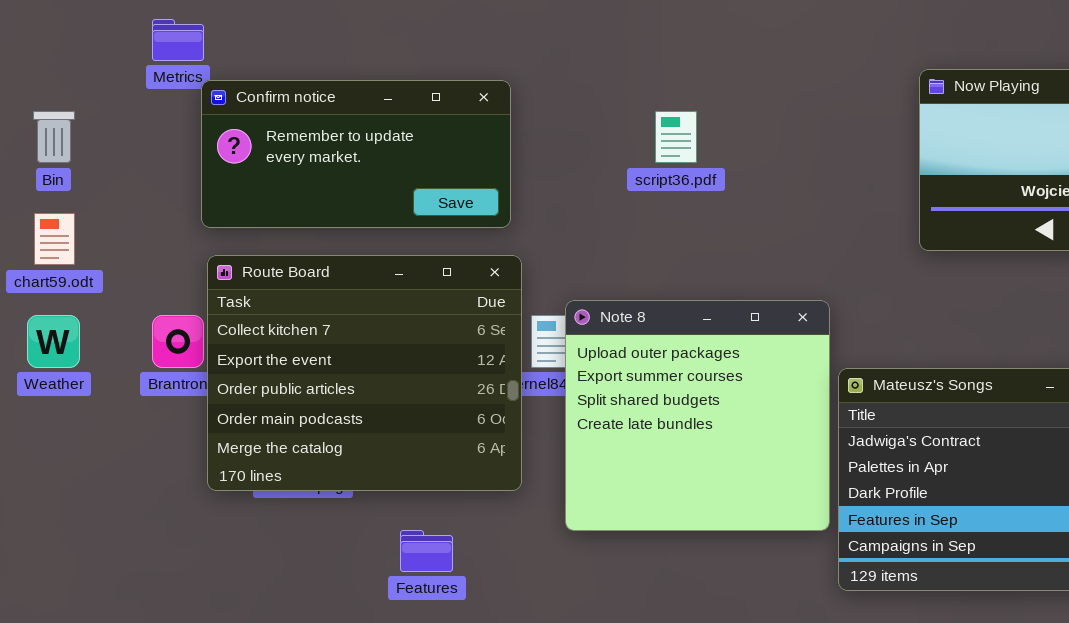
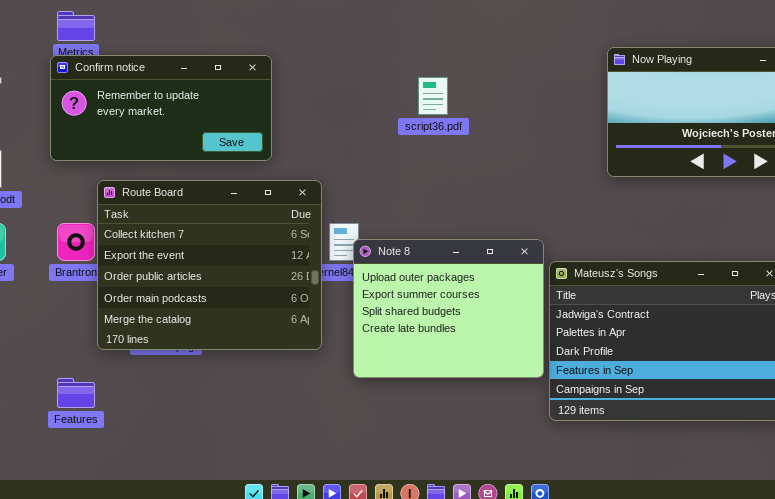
Confirm notice: [201,80,511,228] -> [50,55,272,161], moved
Note 8: [565,300,830,531] -> [353,239,544,378], resized
Features: [400,530,453,572] -> [57,378,95,408], moved

